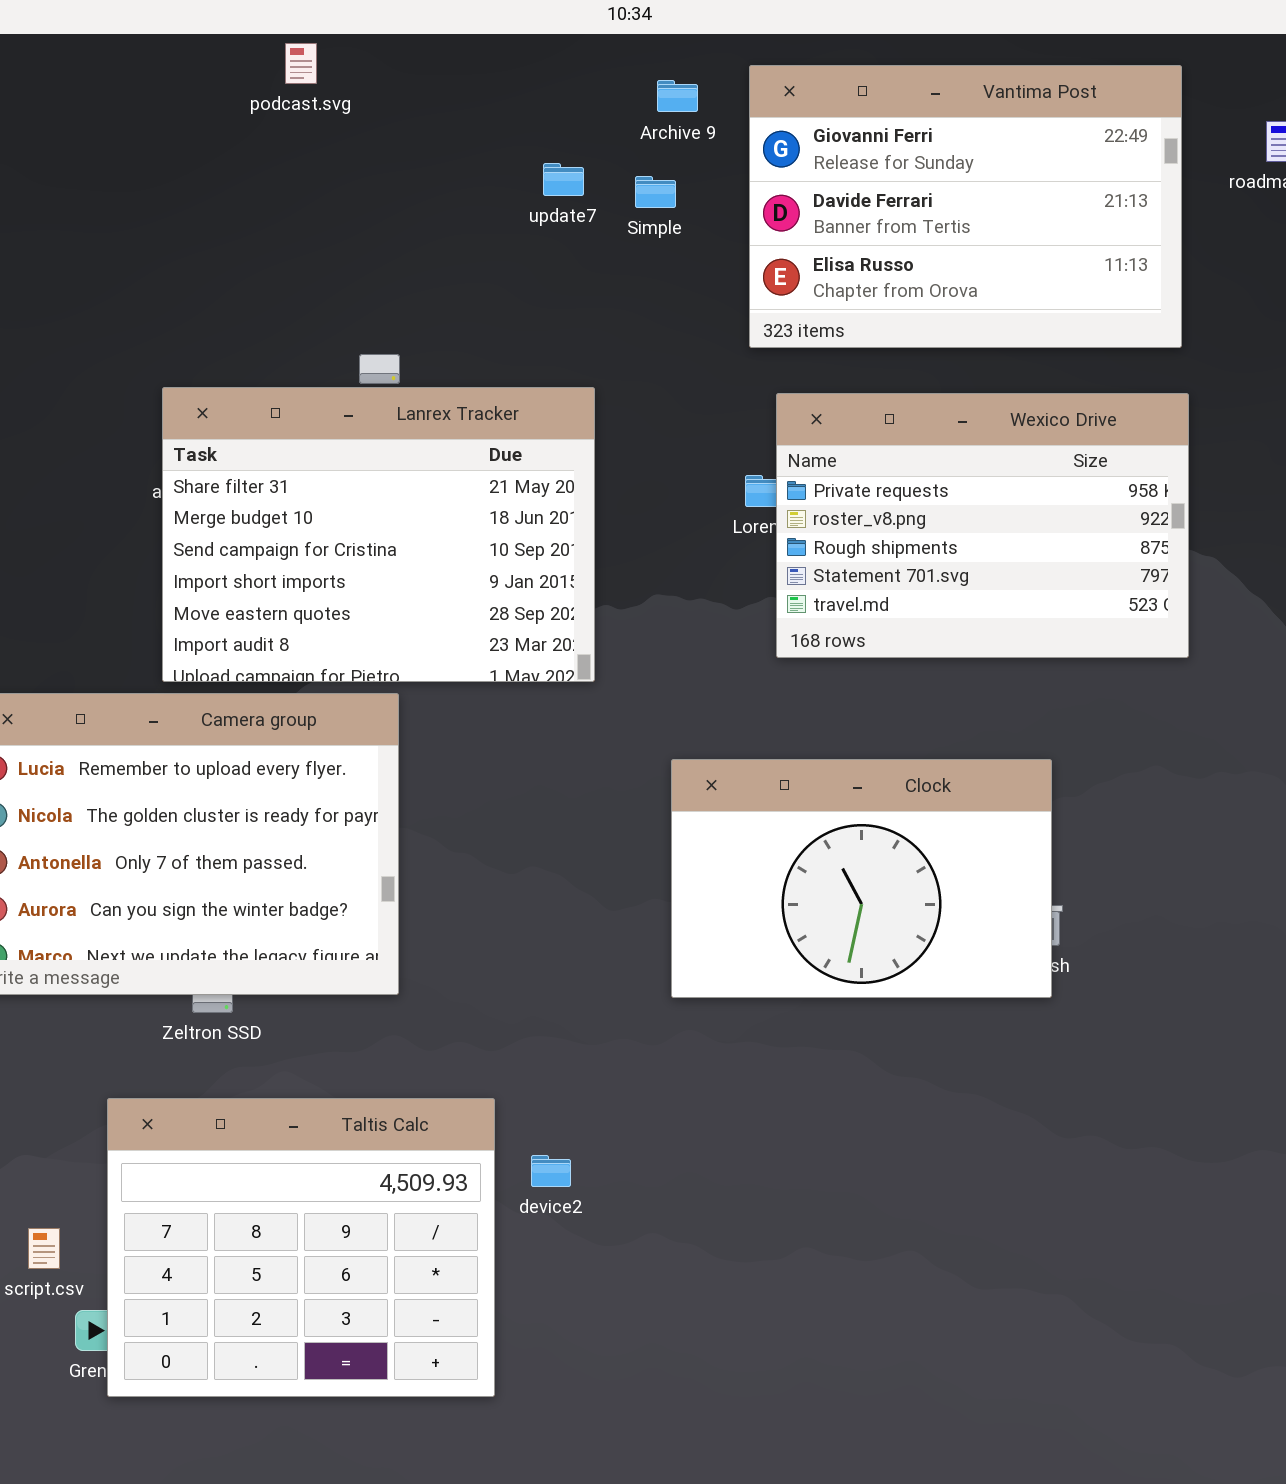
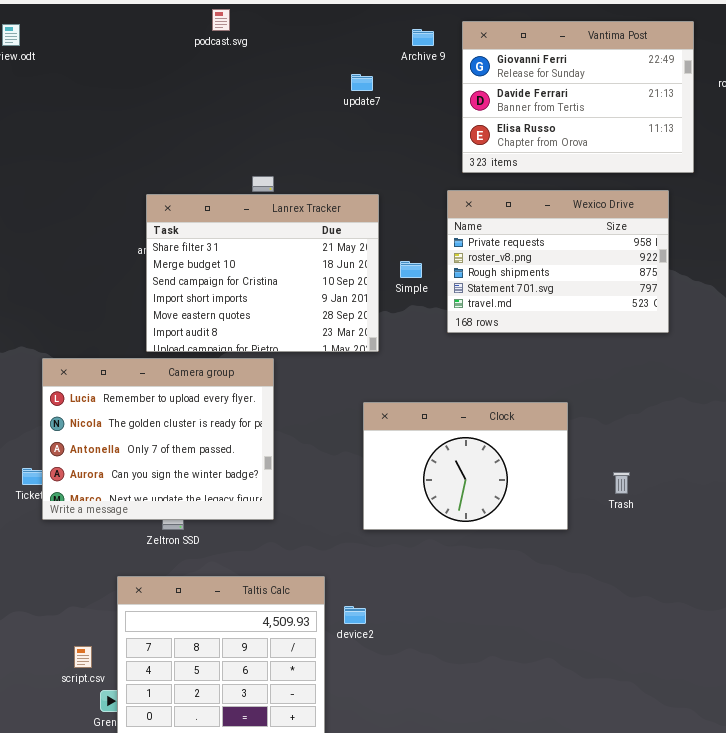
Simple: [635,176,676,208] -> [400,261,422,278], moved
Wexico Drive: [776,393,1189,658] -> [447,190,669,333], moved
Clock: [671,759,1052,998] -> [363,402,568,530], moved

